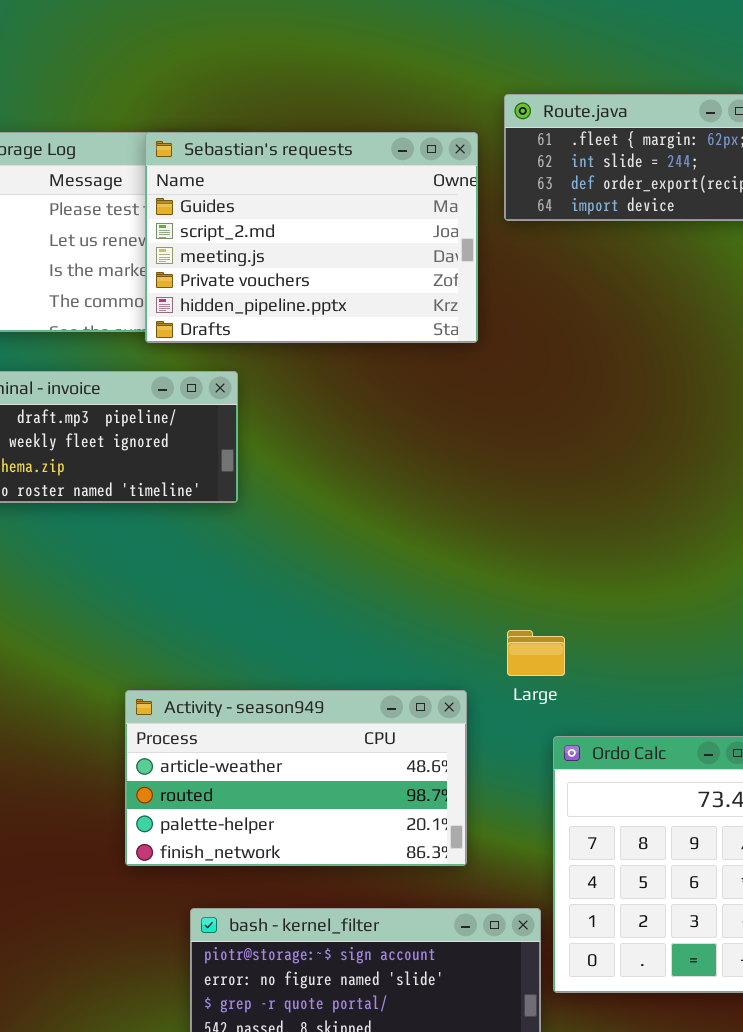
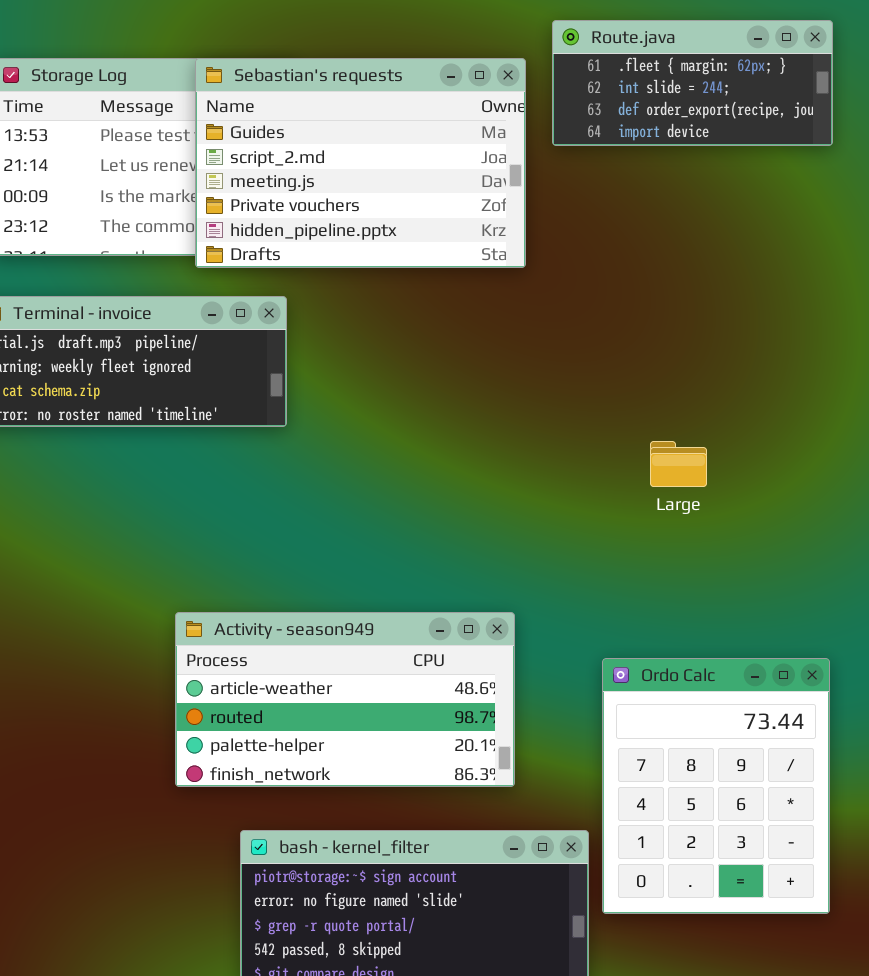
Large: [507,630,565,676] -> [650,441,707,487], moved

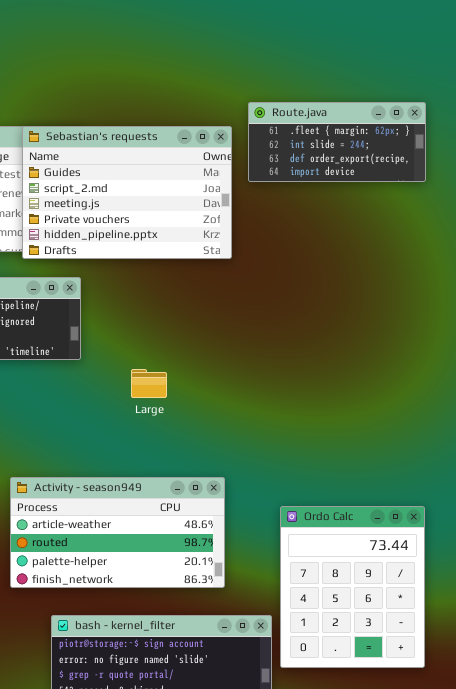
Large: [650,441,707,487] -> [131,369,167,398], moved

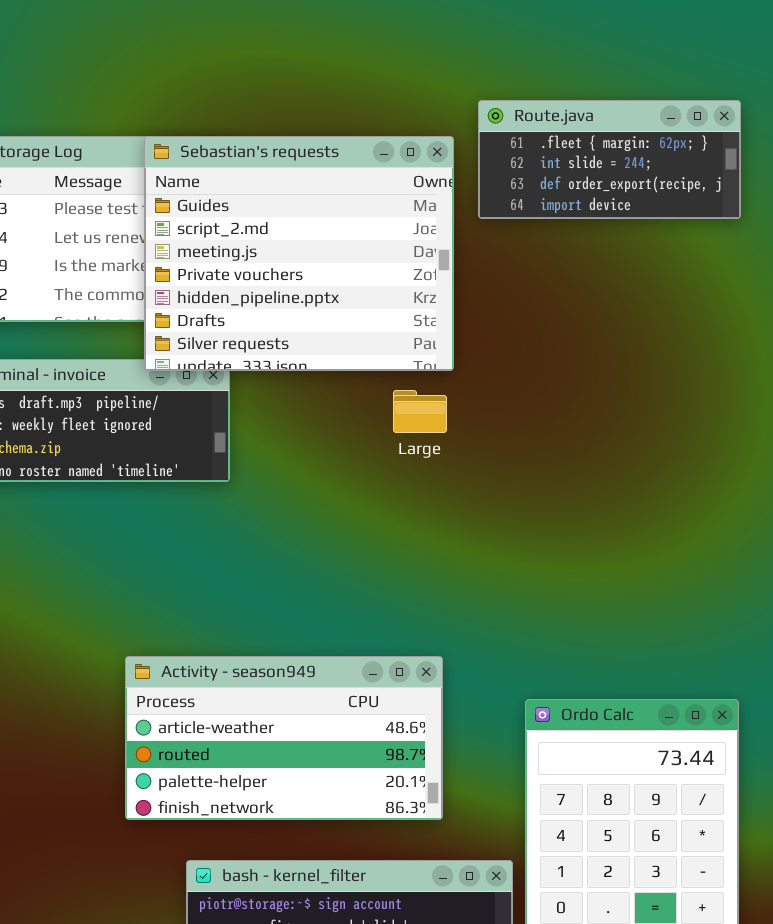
Sebastian's requests: [22,126,232,259] -> [144,136,454,371], resized
Large: [131,369,167,398] -> [393,390,447,433], moved

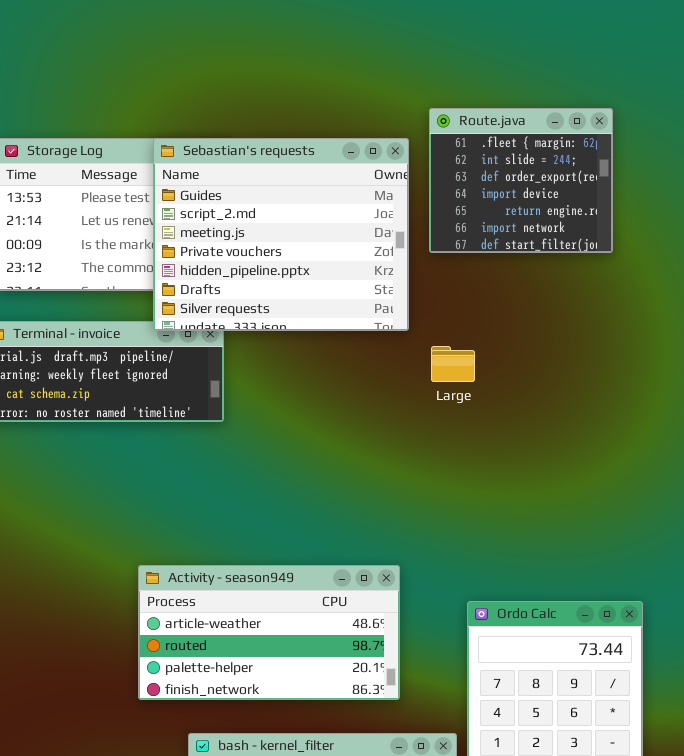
Route.java: [478,100,741,219] -> [429,108,613,253], resized
Large: [393,390,447,433] -> [431,346,475,382], moved

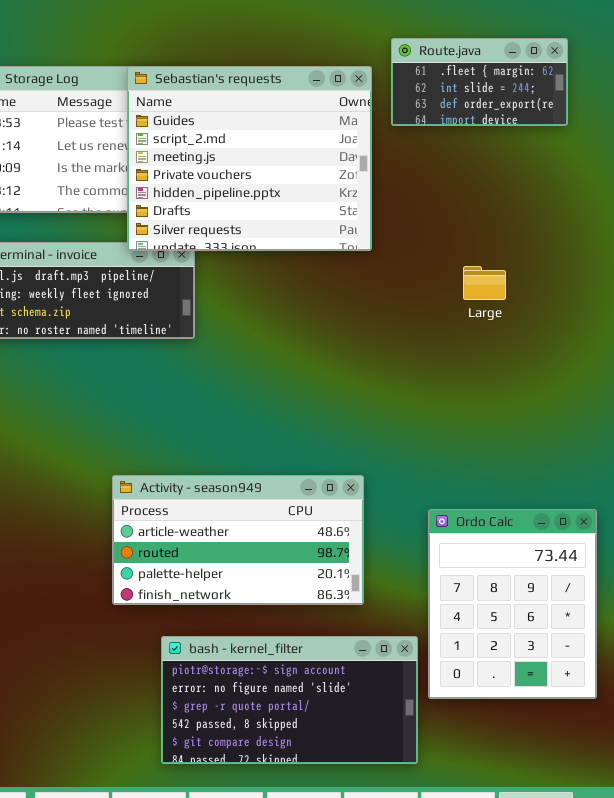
Route.java: [429,108,613,253] -> [391,38,568,126], resized
Large: [431,346,475,382] -> [463,266,506,300], moved

